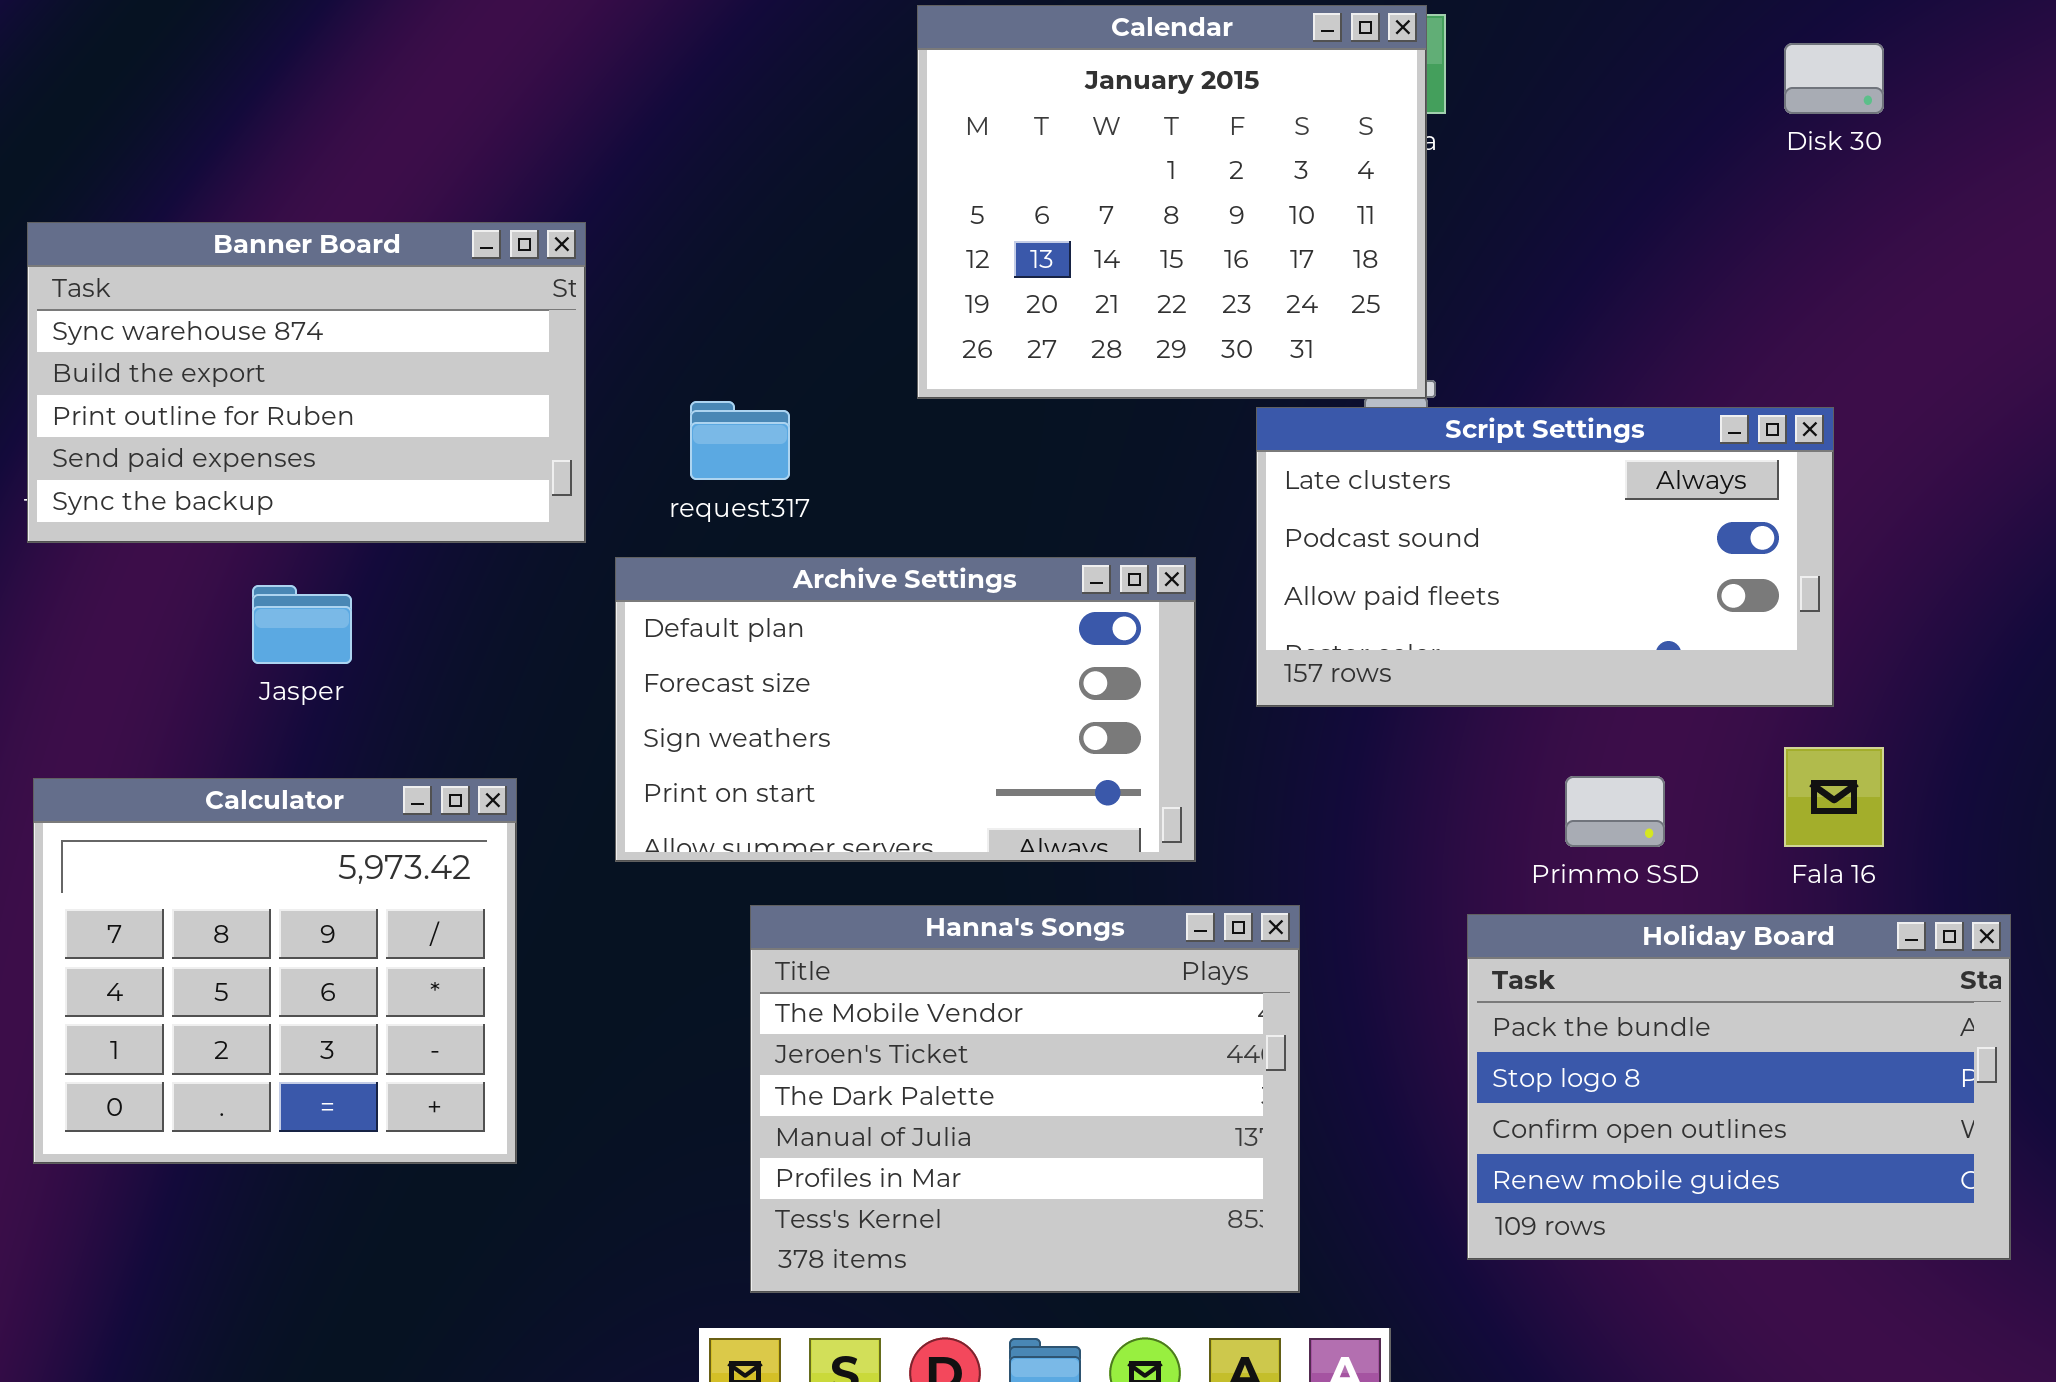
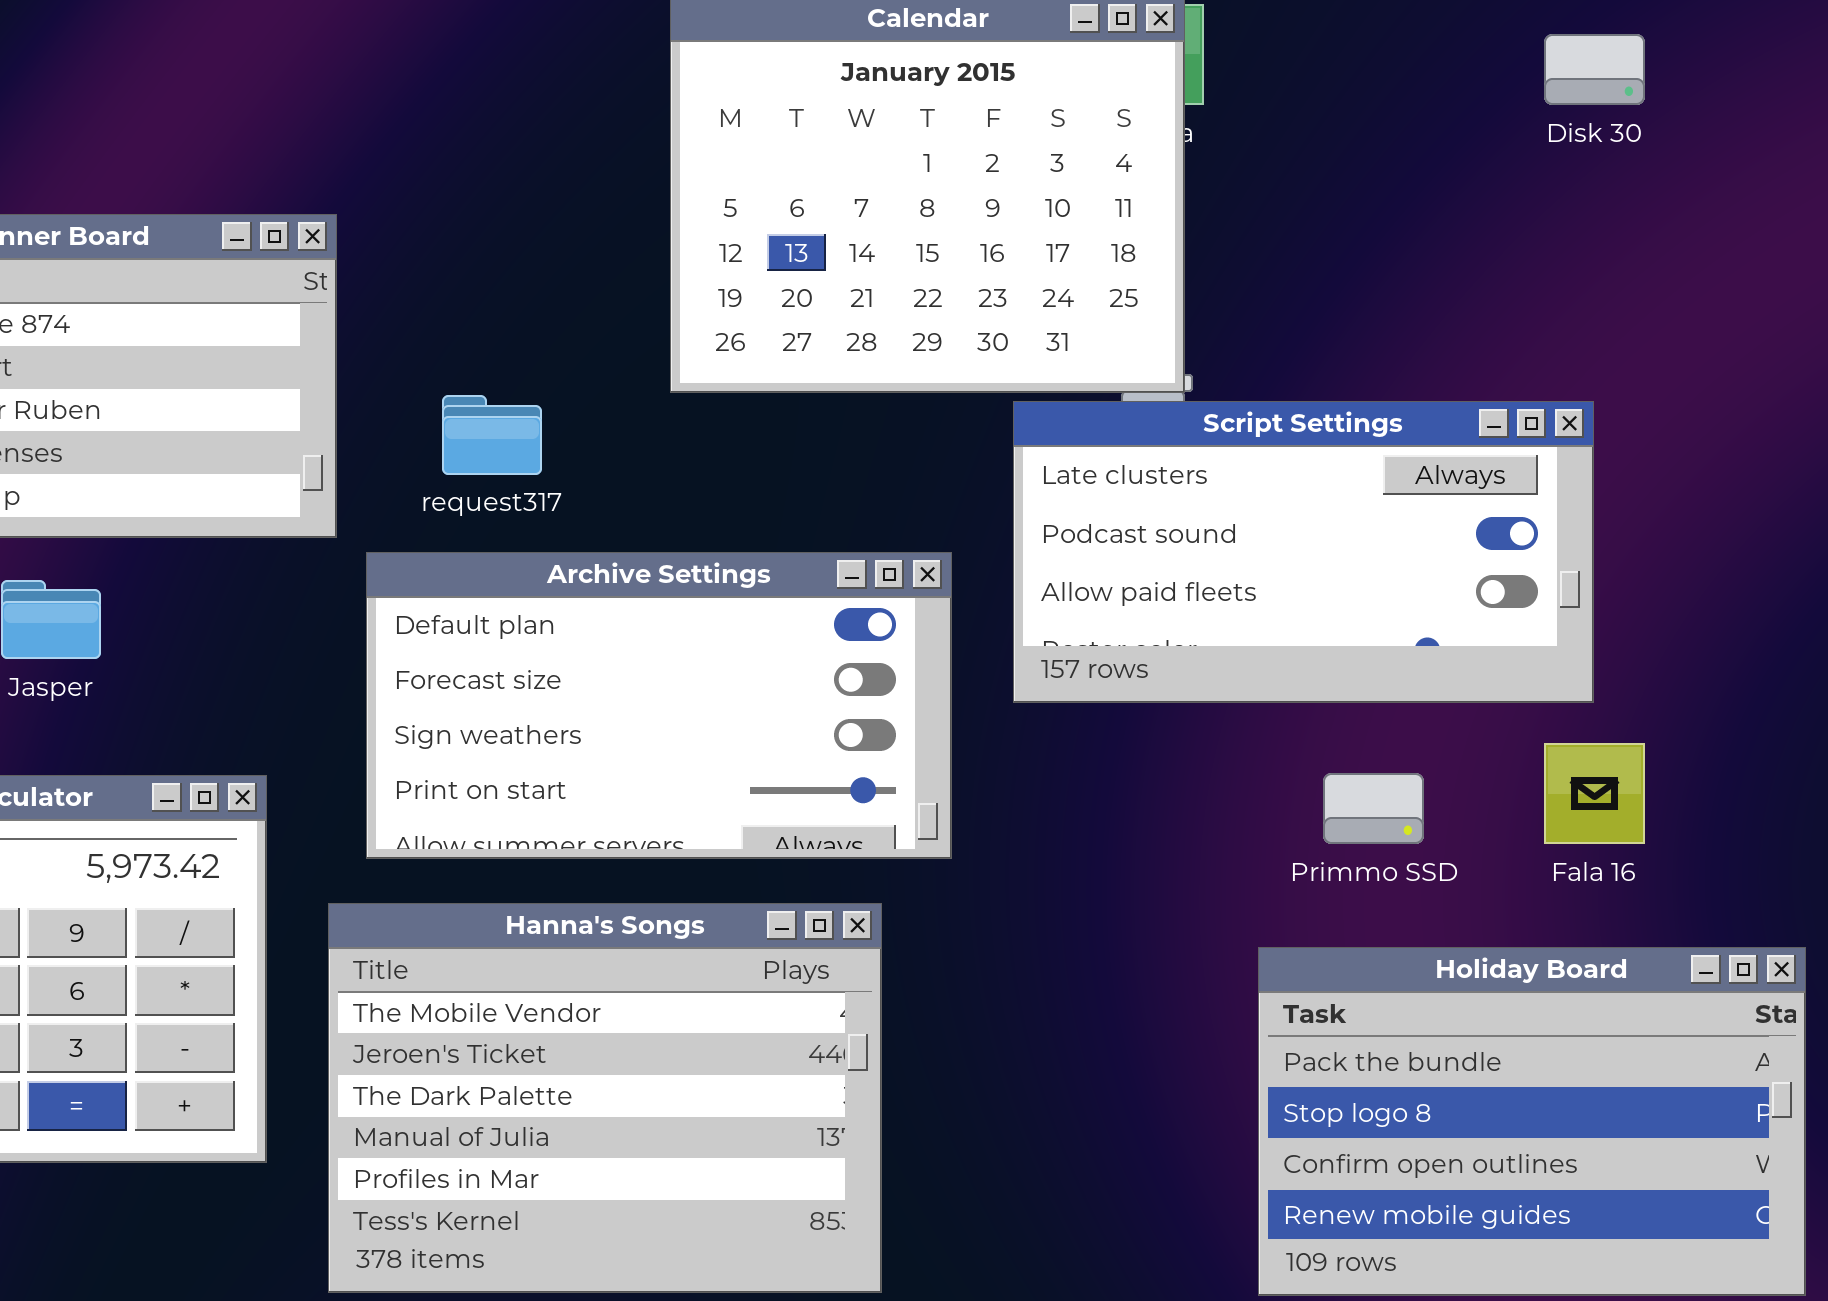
Hanna's Songs: [750,905,1300,1293] -> [328,903,882,1293], moved
Holiday Board: [1467,914,2011,1260] -> [1258,947,1806,1296], moved

